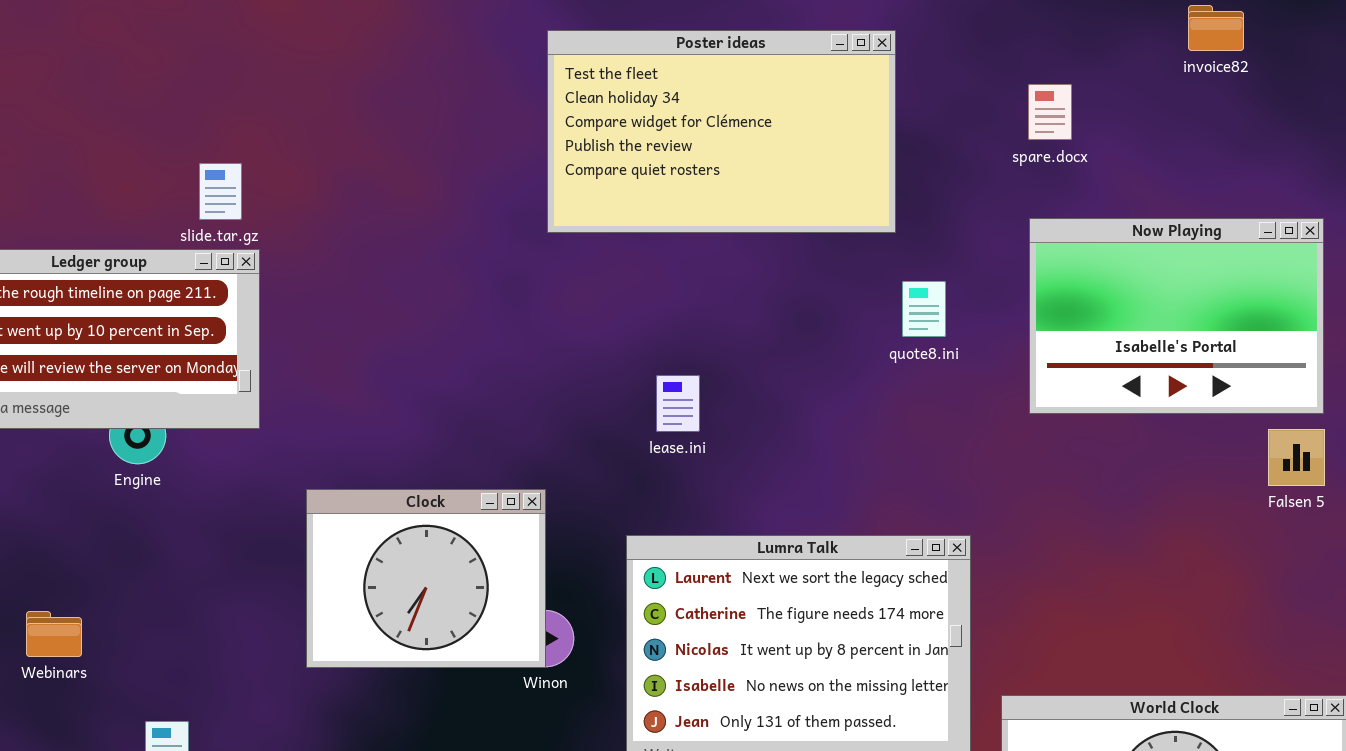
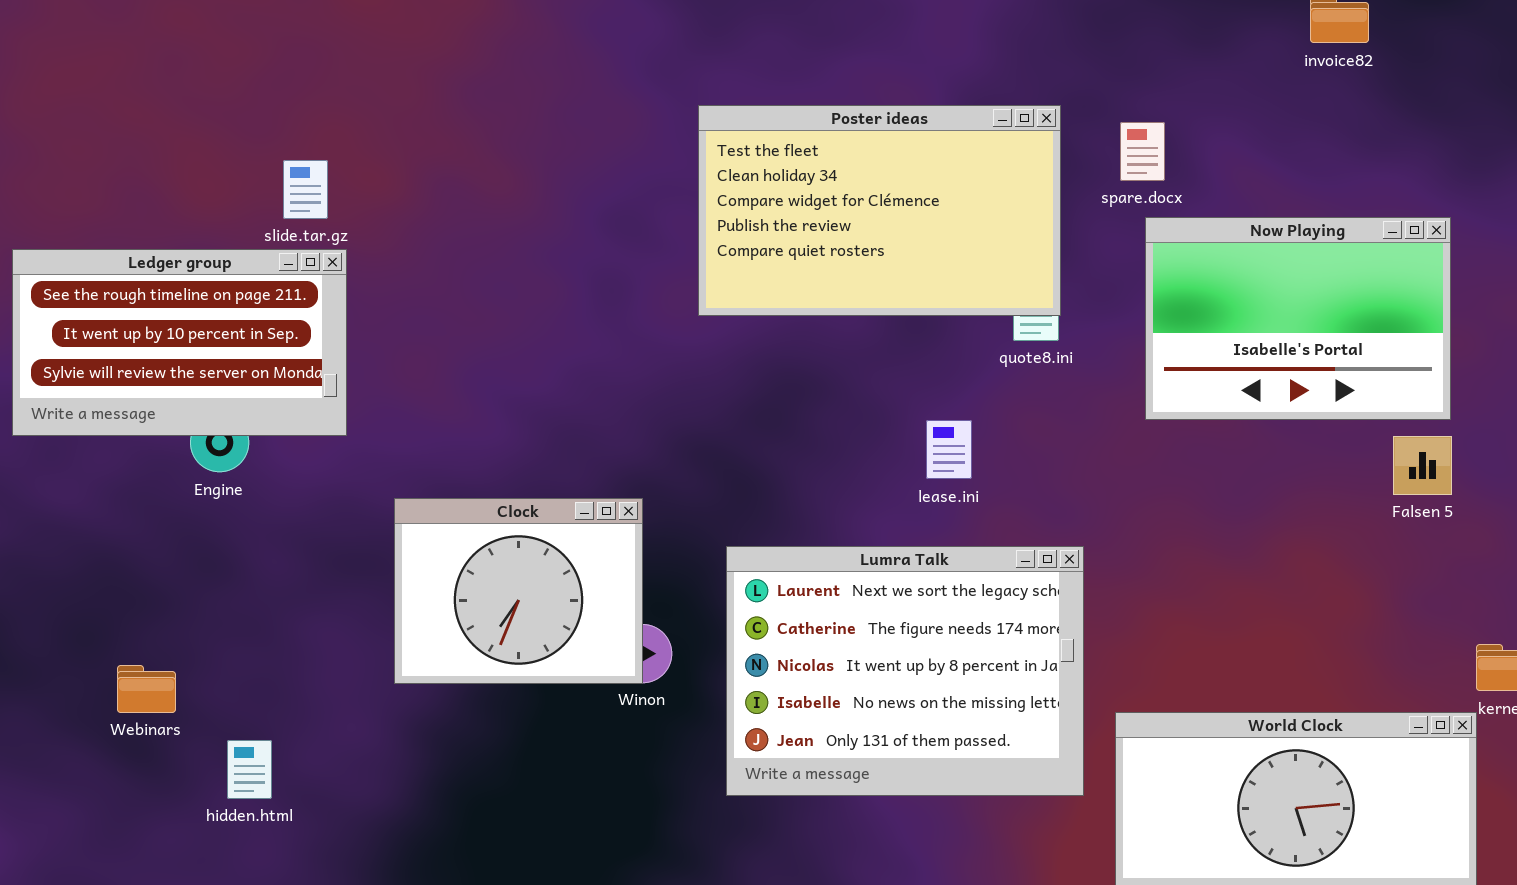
Poster ideas: [547,30,896,233] -> [698,105,1061,316], moved
spare.docx: [1028,84,1072,140] -> [1120,122,1165,181], moved
lease.ini: [656,375,700,432] -> [926,420,972,479], moved
Webinars: [26,611,82,657] -> [117,665,176,713], moved

